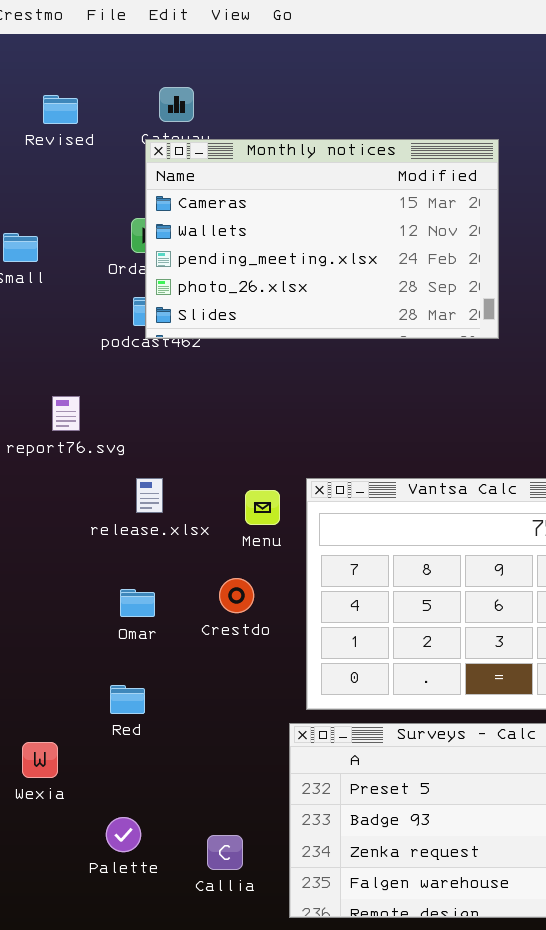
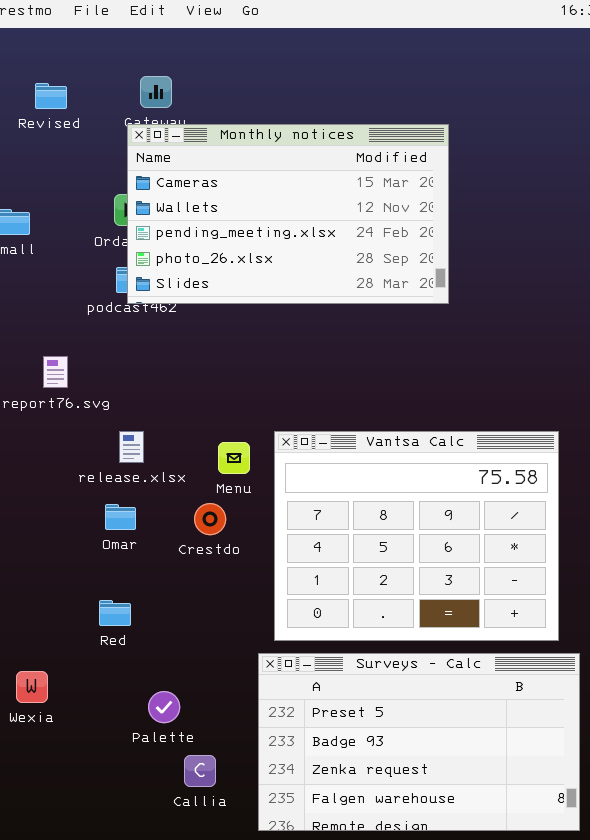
Crestdo: [219,578,254,613] -> [194,503,226,535], moved
Omar: [120,589,155,617] -> [105,504,136,530], moved
Red: [110,685,145,714] -> [99,600,131,626], moved
Palette: [106,817,141,852] -> [148,691,180,723], moved

